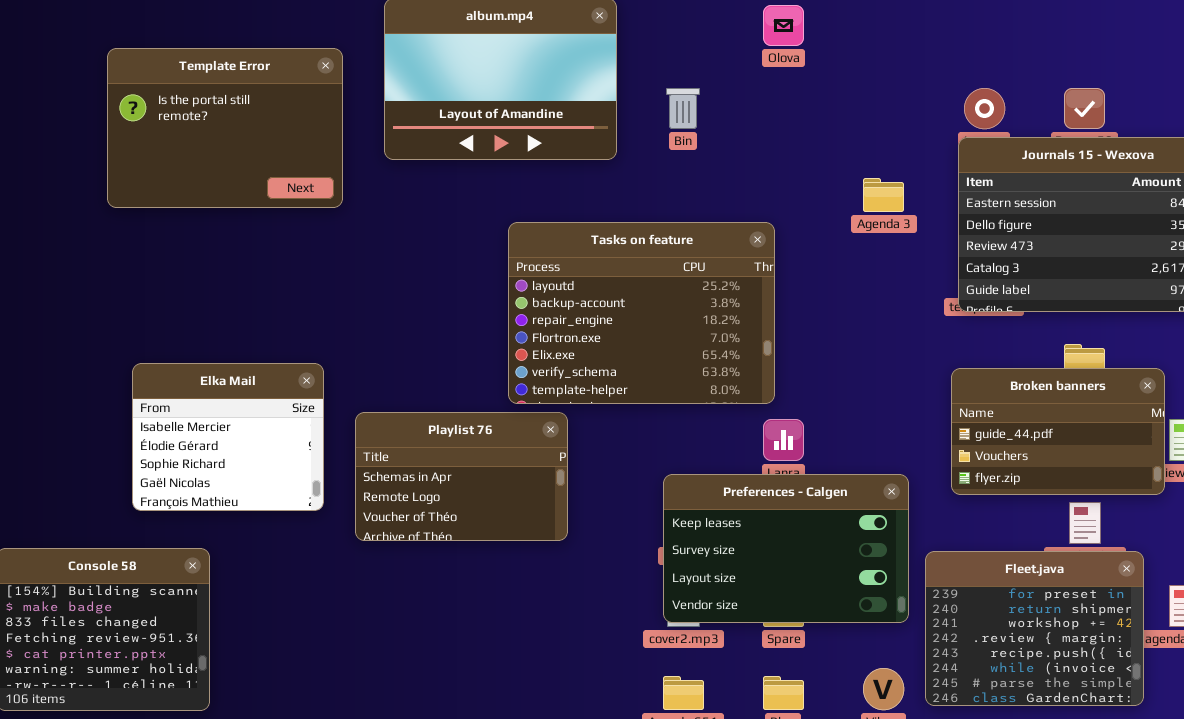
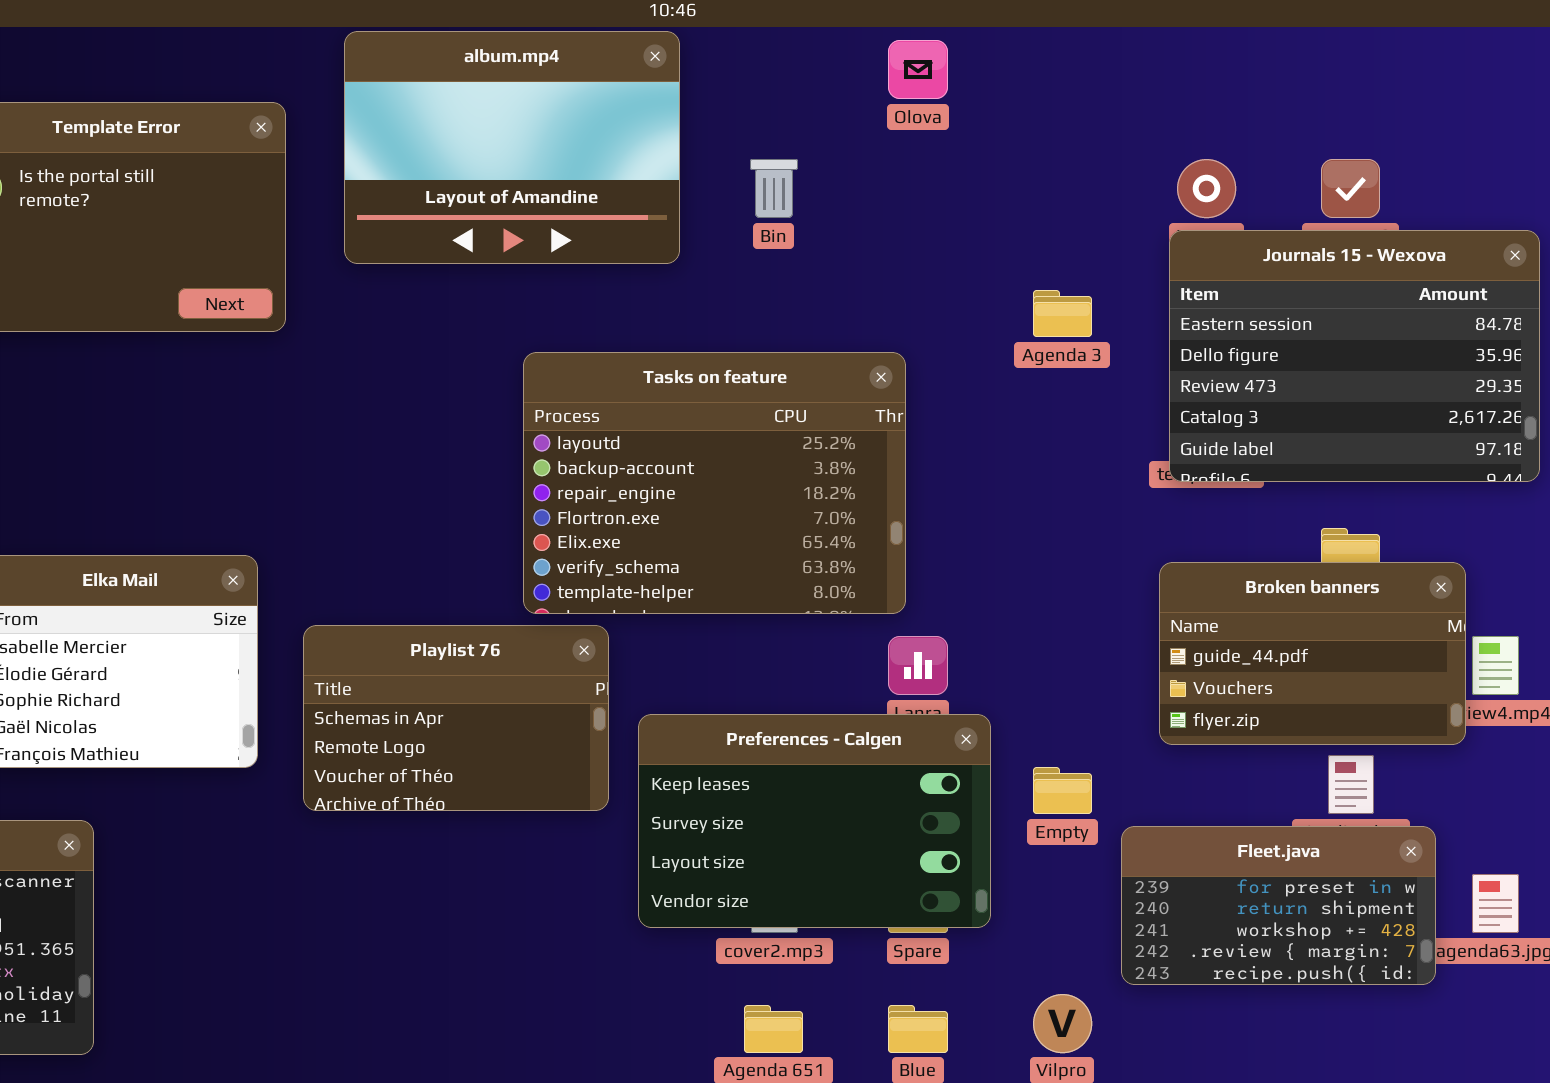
Preferences - Calgen: [663,474,909,623] -> [638,714,991,928], moved
Fleet.java: [925,551,1144,706] -> [1121,826,1436,985], resized

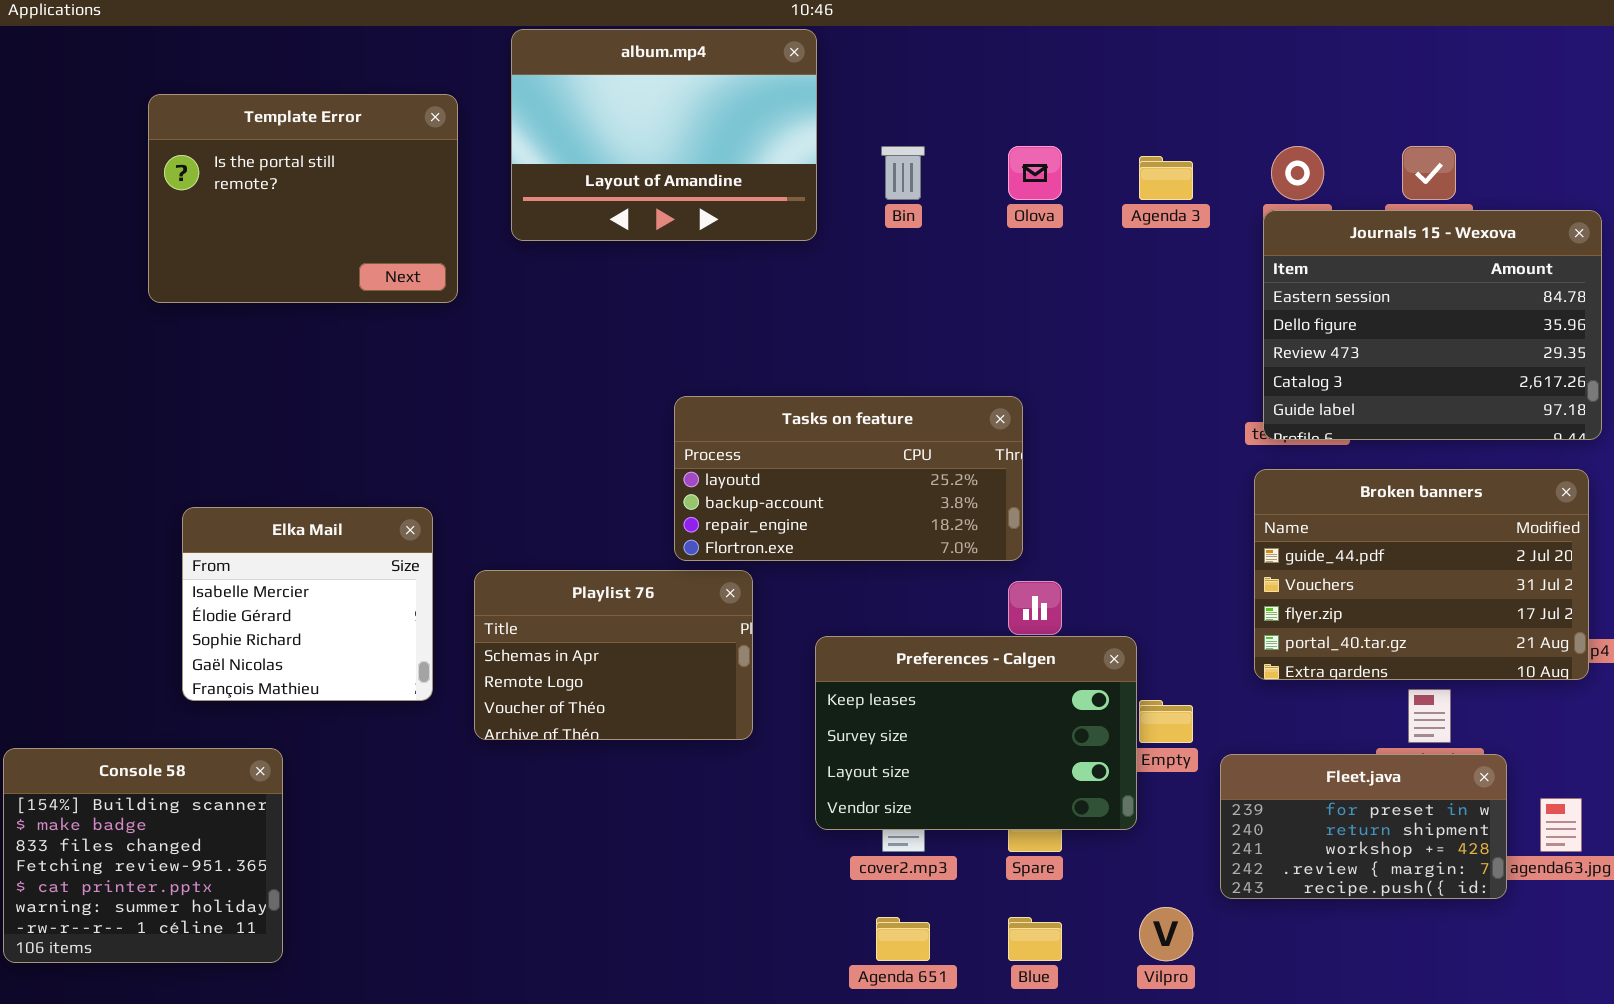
Olova: [888,40,948,99] -> [1008,146,1062,200], moved
Agenda 3: [1033,290,1092,337] -> [1139,156,1193,200], moved
Tasks on feature: [523,352,906,614] -> [674,396,1023,561], resized
Broken banners: [1159,562,1466,745] -> [1254,469,1589,680], resized
Preferences - Calgen: [638,714,991,928] -> [815,636,1137,830], moved

